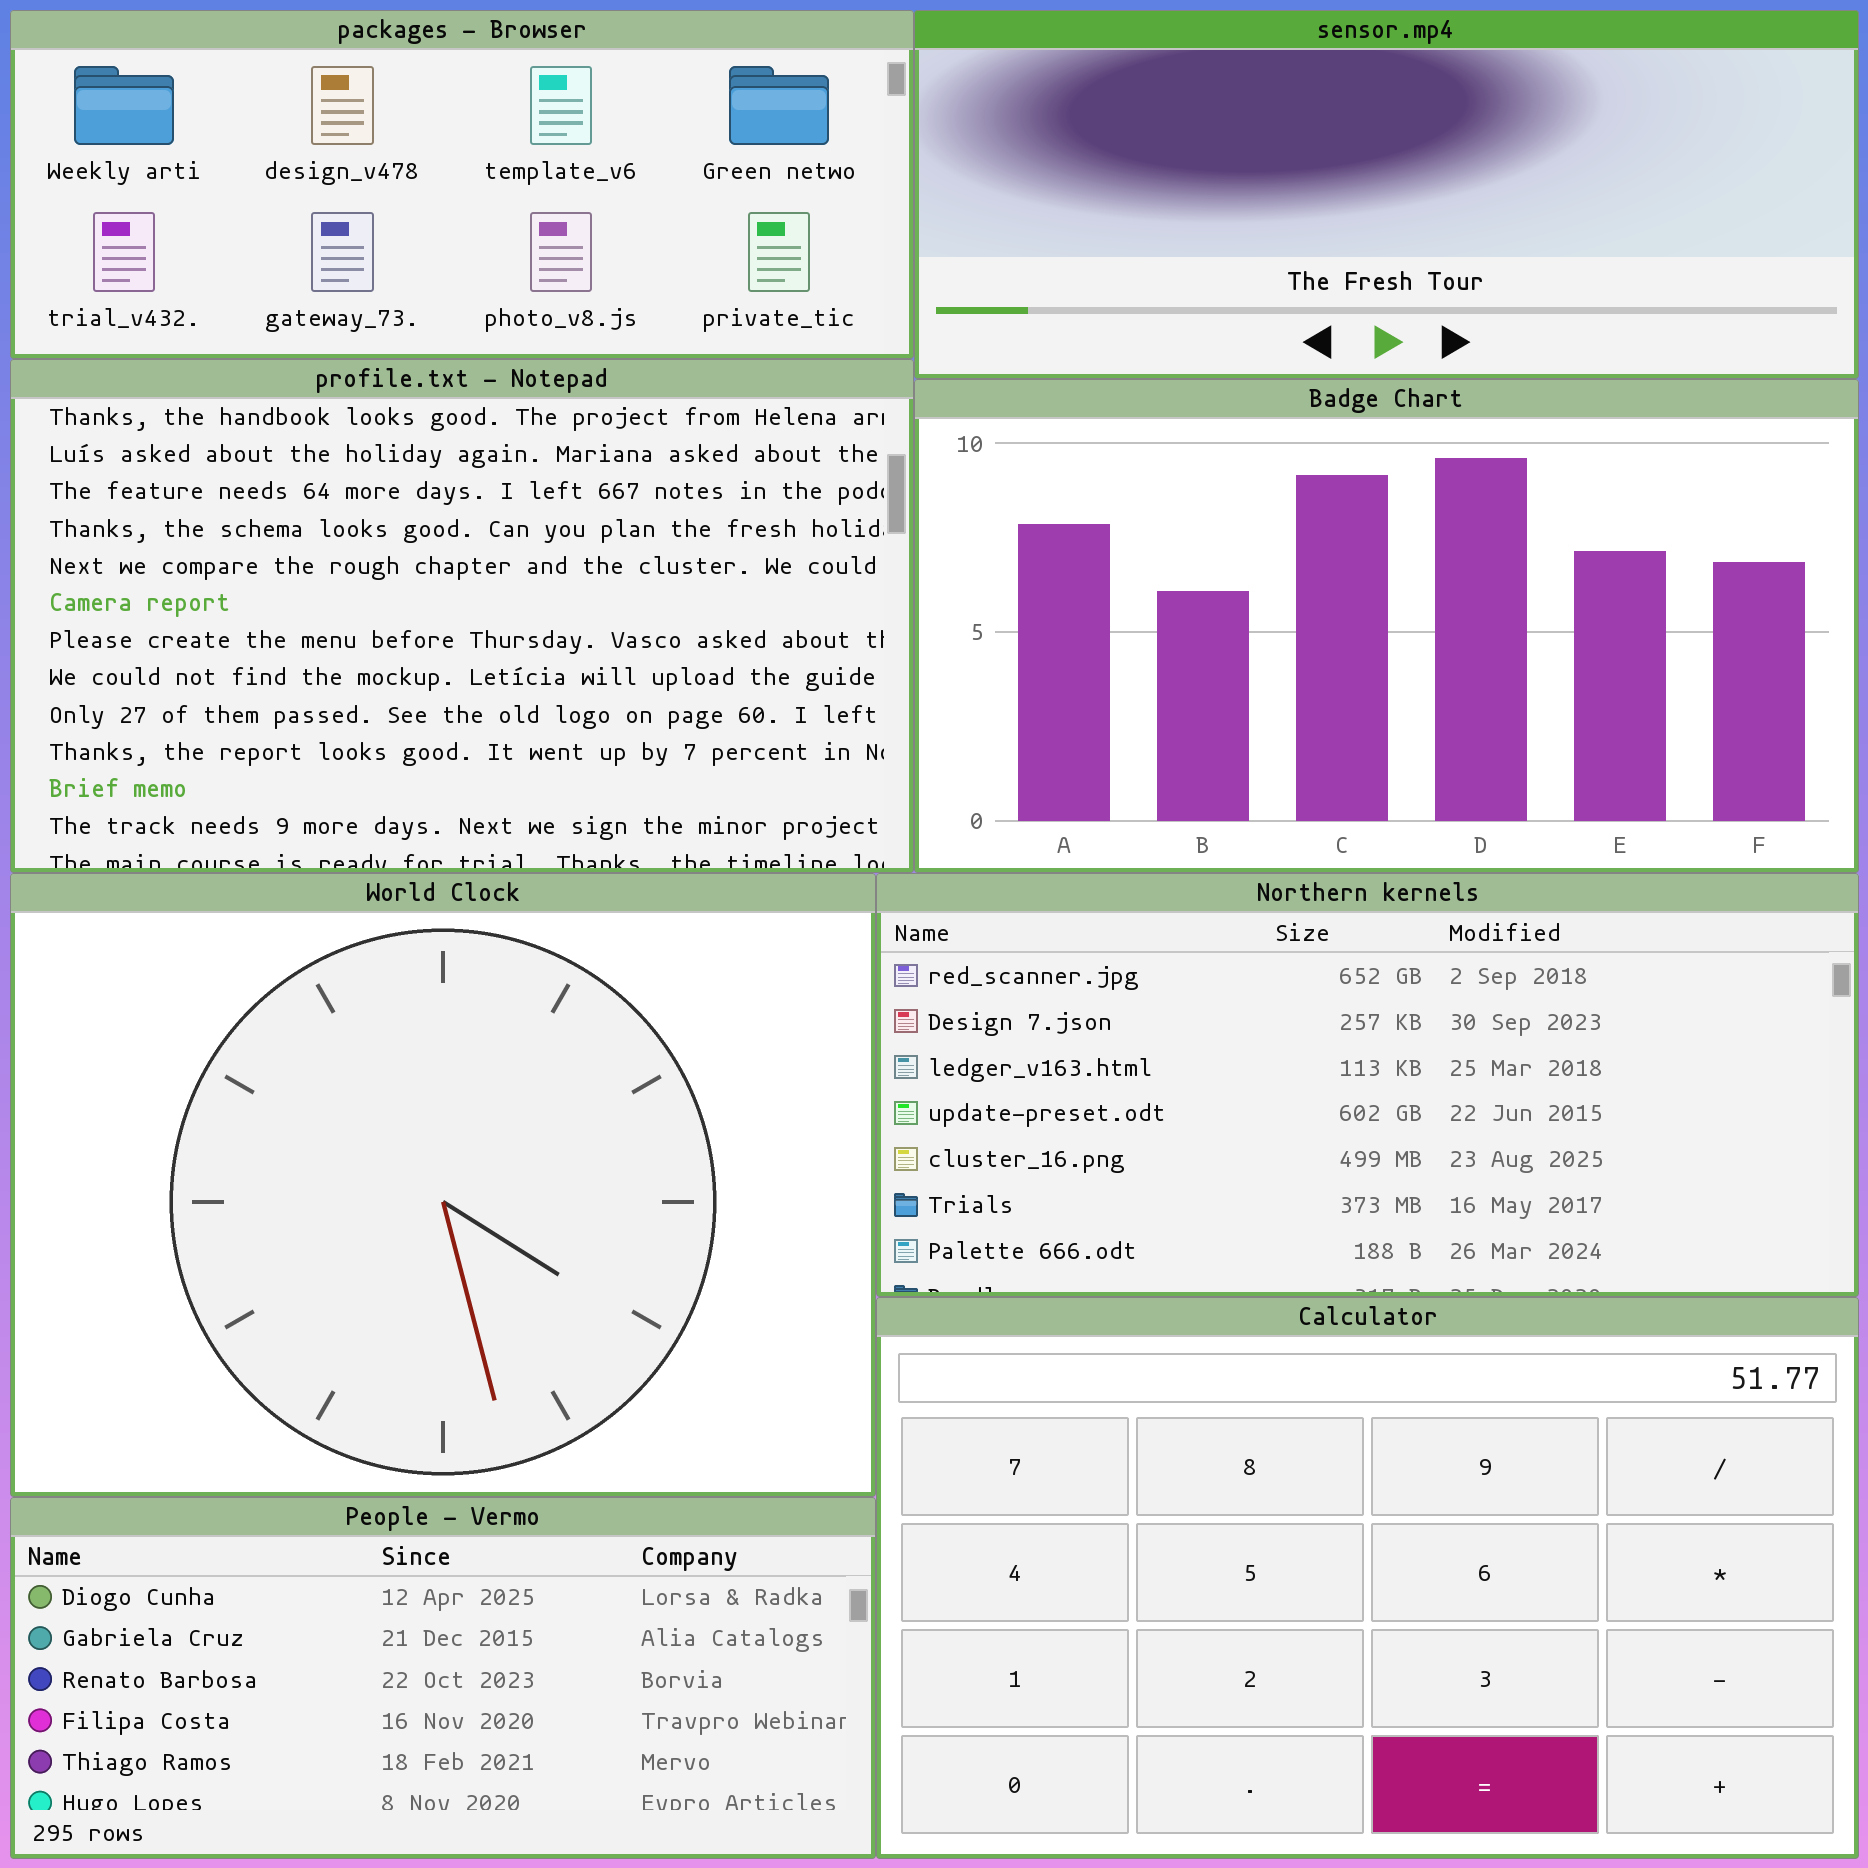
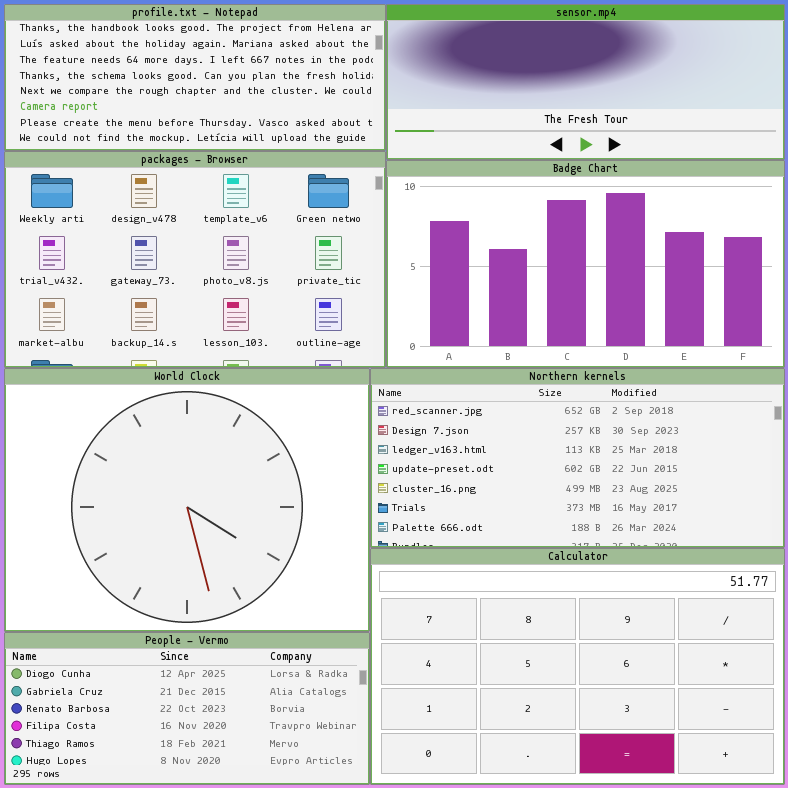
packages - Browser: [10,10,914,359] -> [4,151,386,368], moved, resized
profile.txt - Notepad: [10,359,914,873] -> [4,4,386,151], moved, resized

